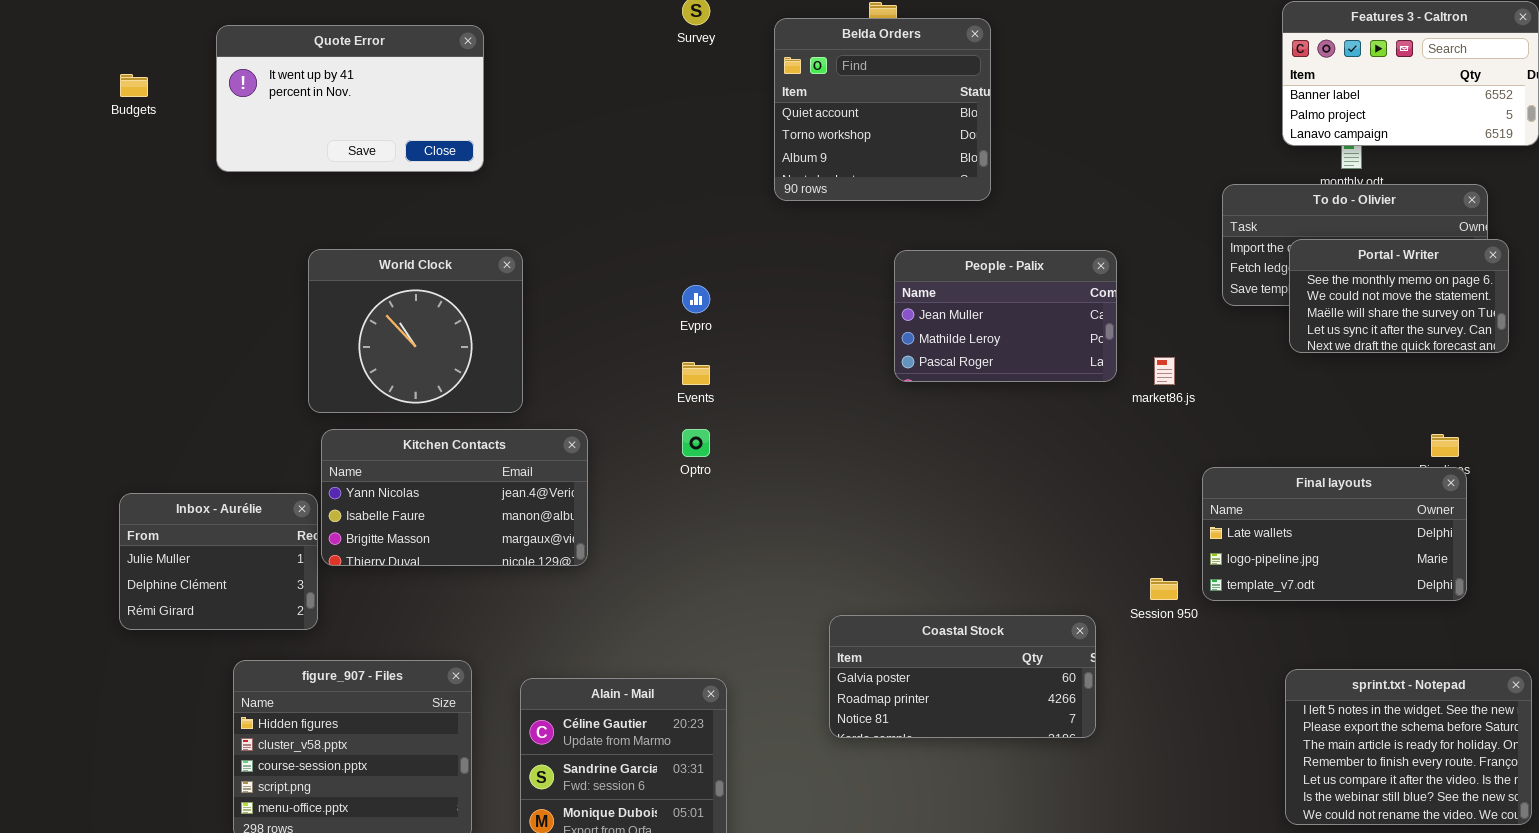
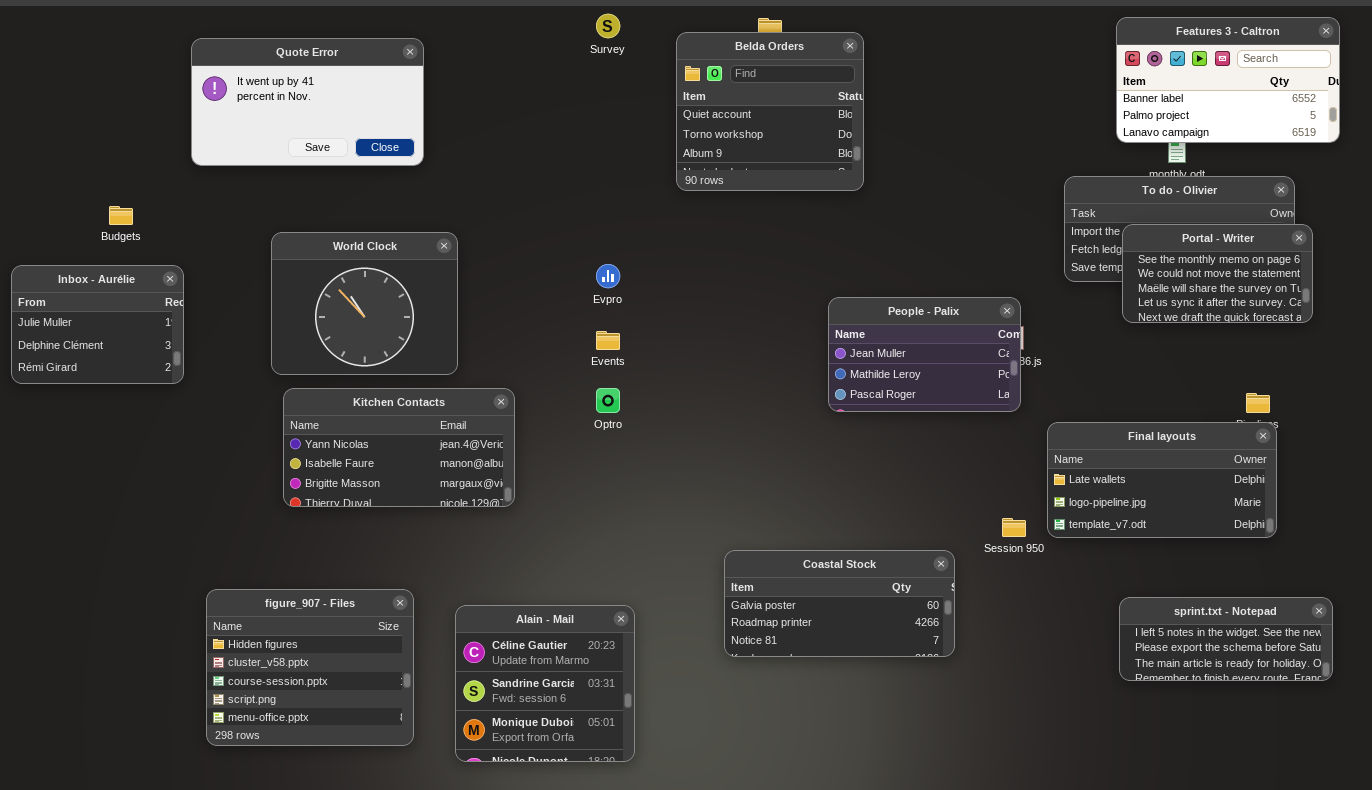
Budgets: [120,74,148,97] -> [109,206,133,225], moved
People - Palix: [894,250,1117,382] -> [828,297,1021,412], moved
Inbox - Aurélie: [119,493,318,630] -> [11,265,184,384], moved
sprint.txt - Notepad: [1285,669,1532,825] -> [1119,597,1333,681], resized

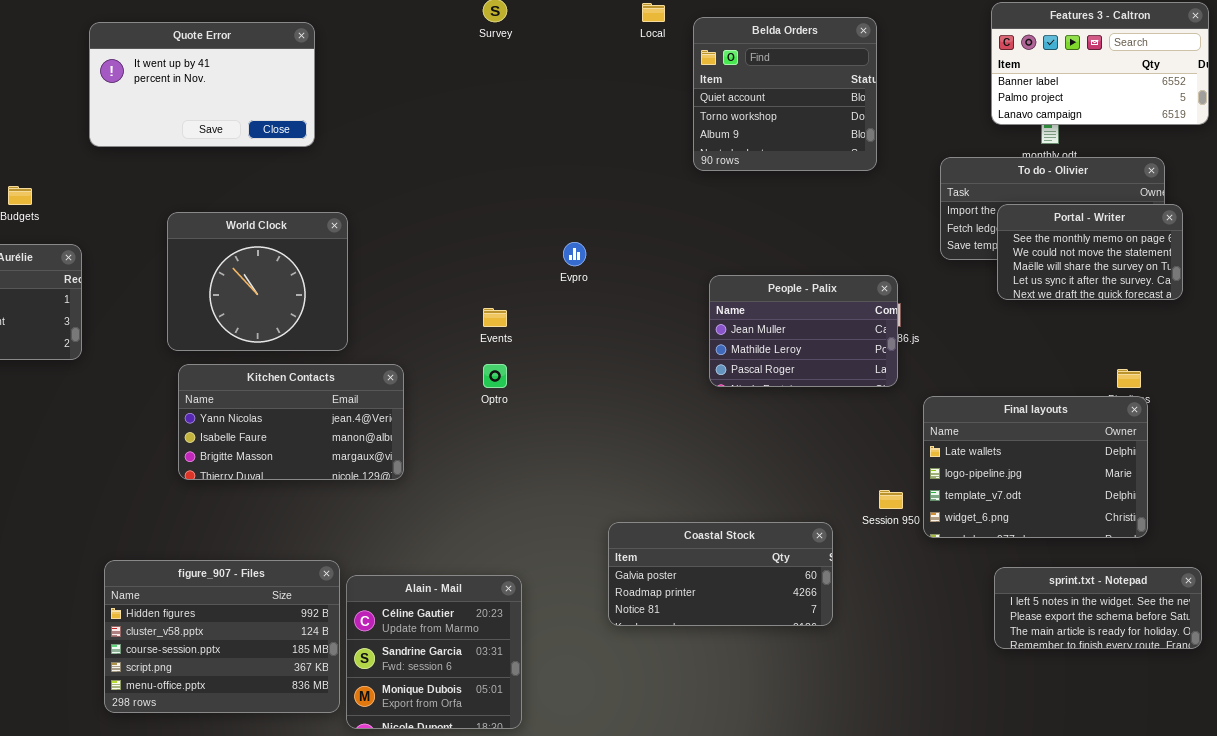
Belda Orders: [676,32,864,191] -> [693,17,877,171], moved
Evpro: [596,264,620,288] -> [563,242,586,266], moved
Final layouts: [1047,422,1277,538] -> [923,396,1148,538], resized
figure_907 - Files: [206,589,414,746] -> [104,560,340,713], resized

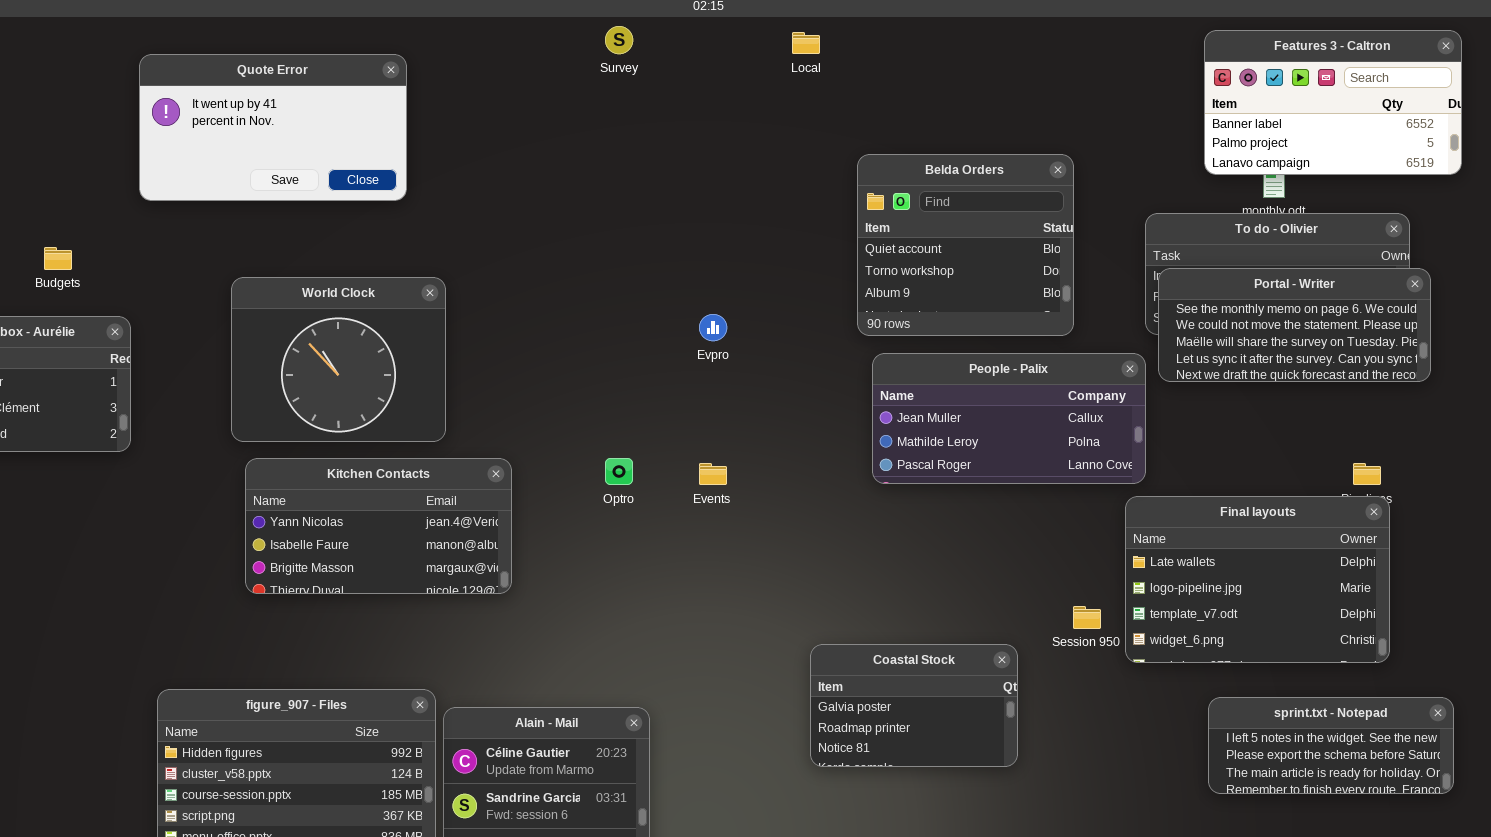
Belda Orders: [693,17,877,171] -> [857,154,1074,336], moved
Portal - Writer: [997,204,1183,300] -> [1158,268,1431,382], resized
People - Palix: [709,275,898,387] -> [872,353,1146,484], resized
Events: [483,308,507,327] -> [699,463,727,485], moved
Coastal Stock: [608,522,833,626] -> [810,644,1018,767], resized

